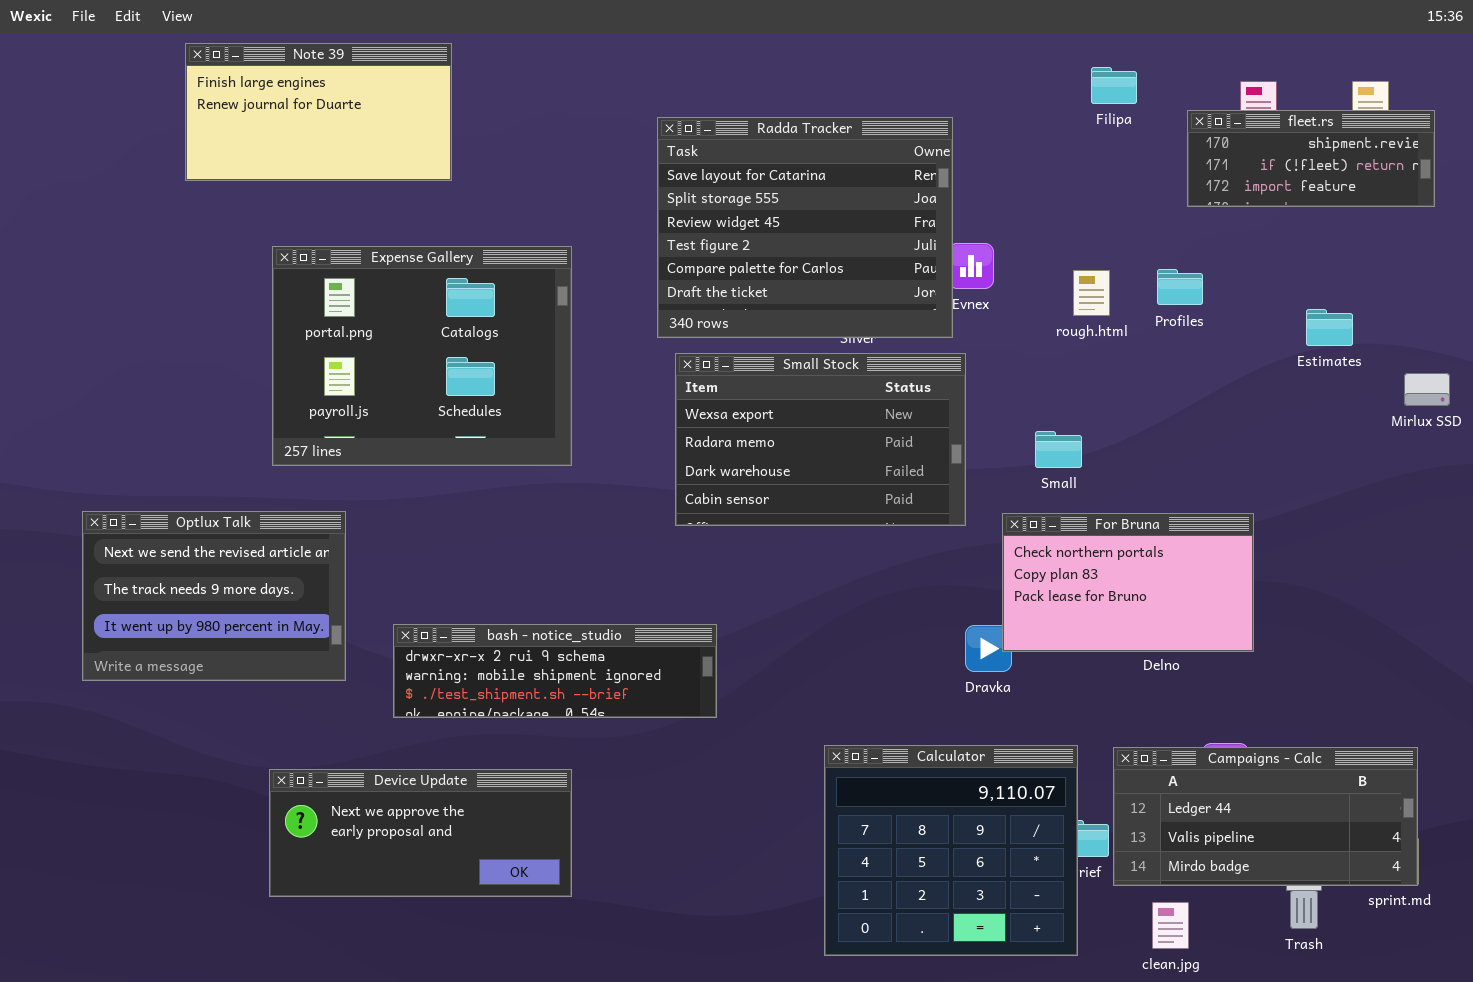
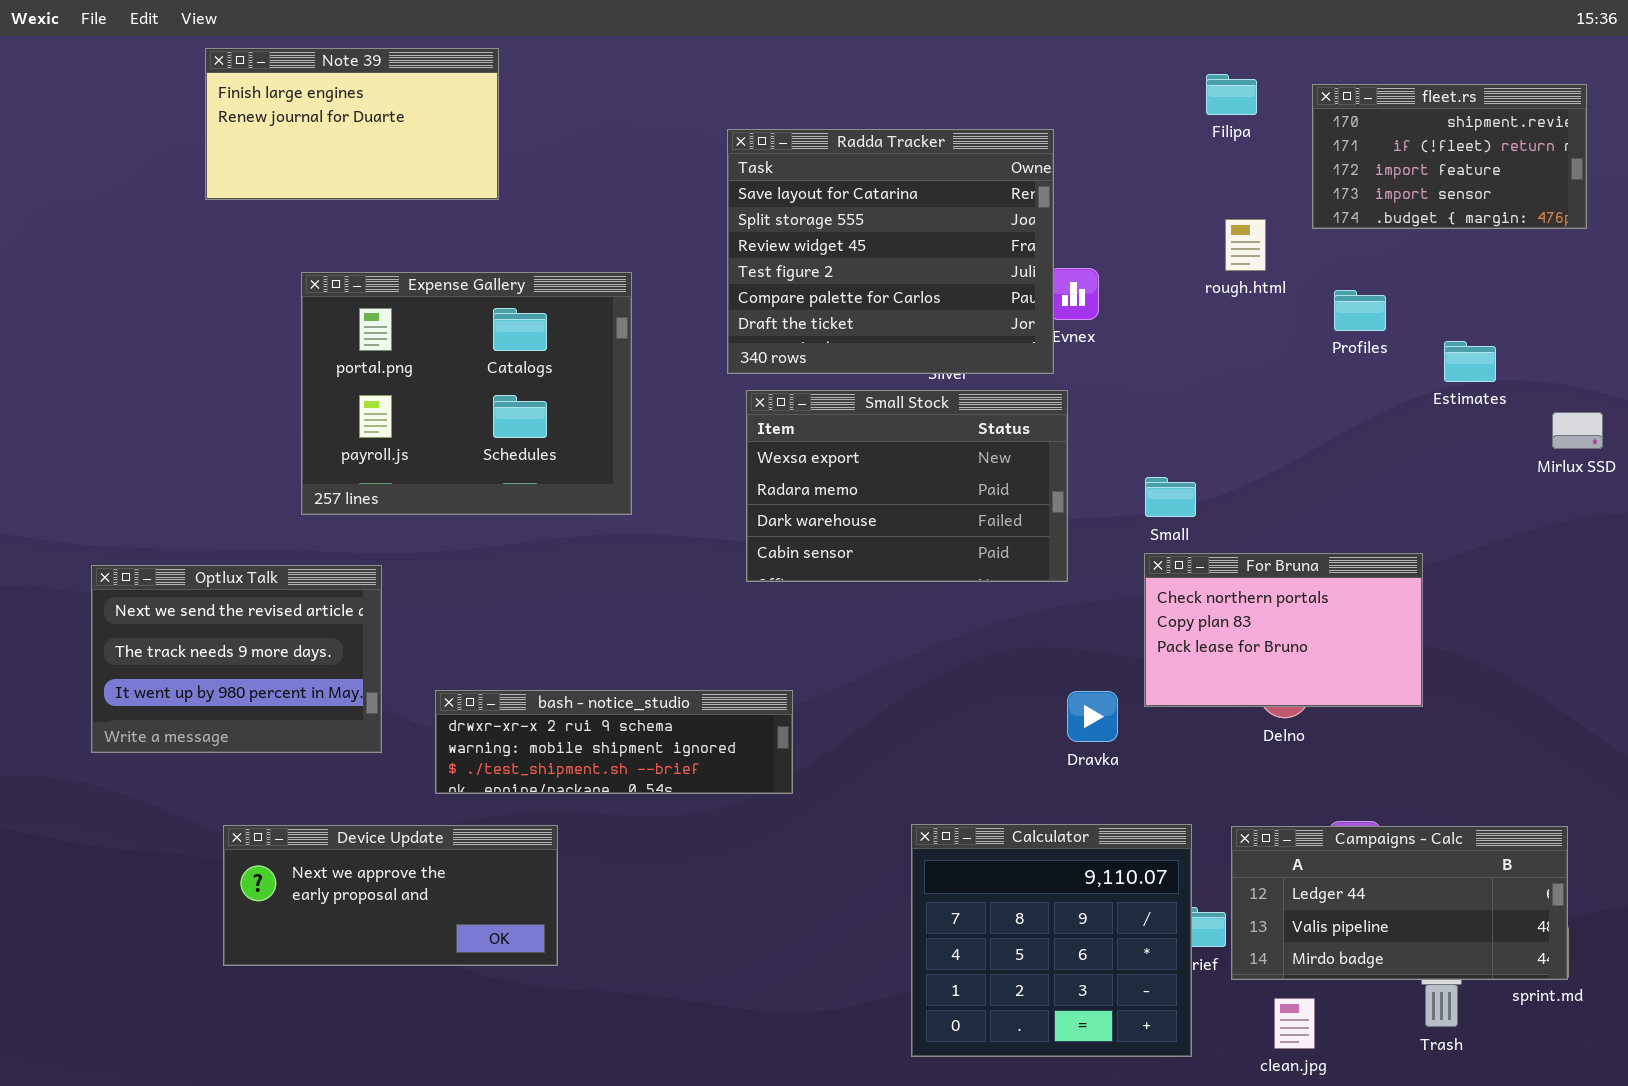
fleet.rs: [1187,110,1435,207] -> [1312,84,1587,229], resized
Profiles: [1157,269,1203,305] -> [1334,290,1386,331], moved
rough.html: [1073,270,1110,316] -> [1225,219,1266,271], moved
For Bruna: [1002,513,1254,652] -> [1144,553,1423,707], moved
Device Update: [269,769,572,897] -> [223,825,558,966], moved

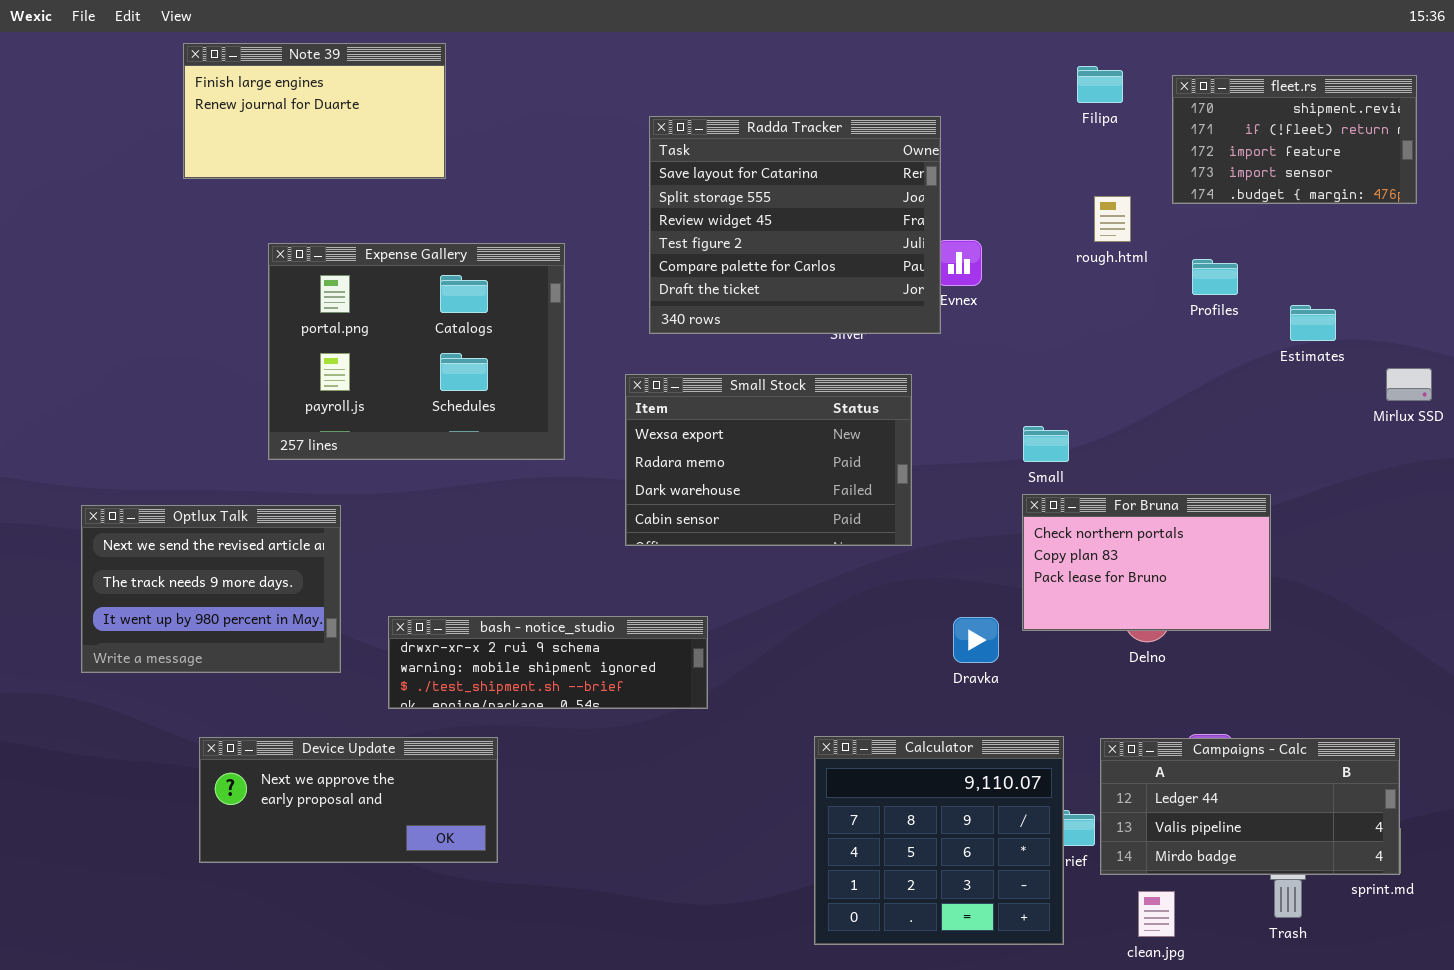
Small Stock: [746,390,1068,582] -> [625,374,912,546], moved

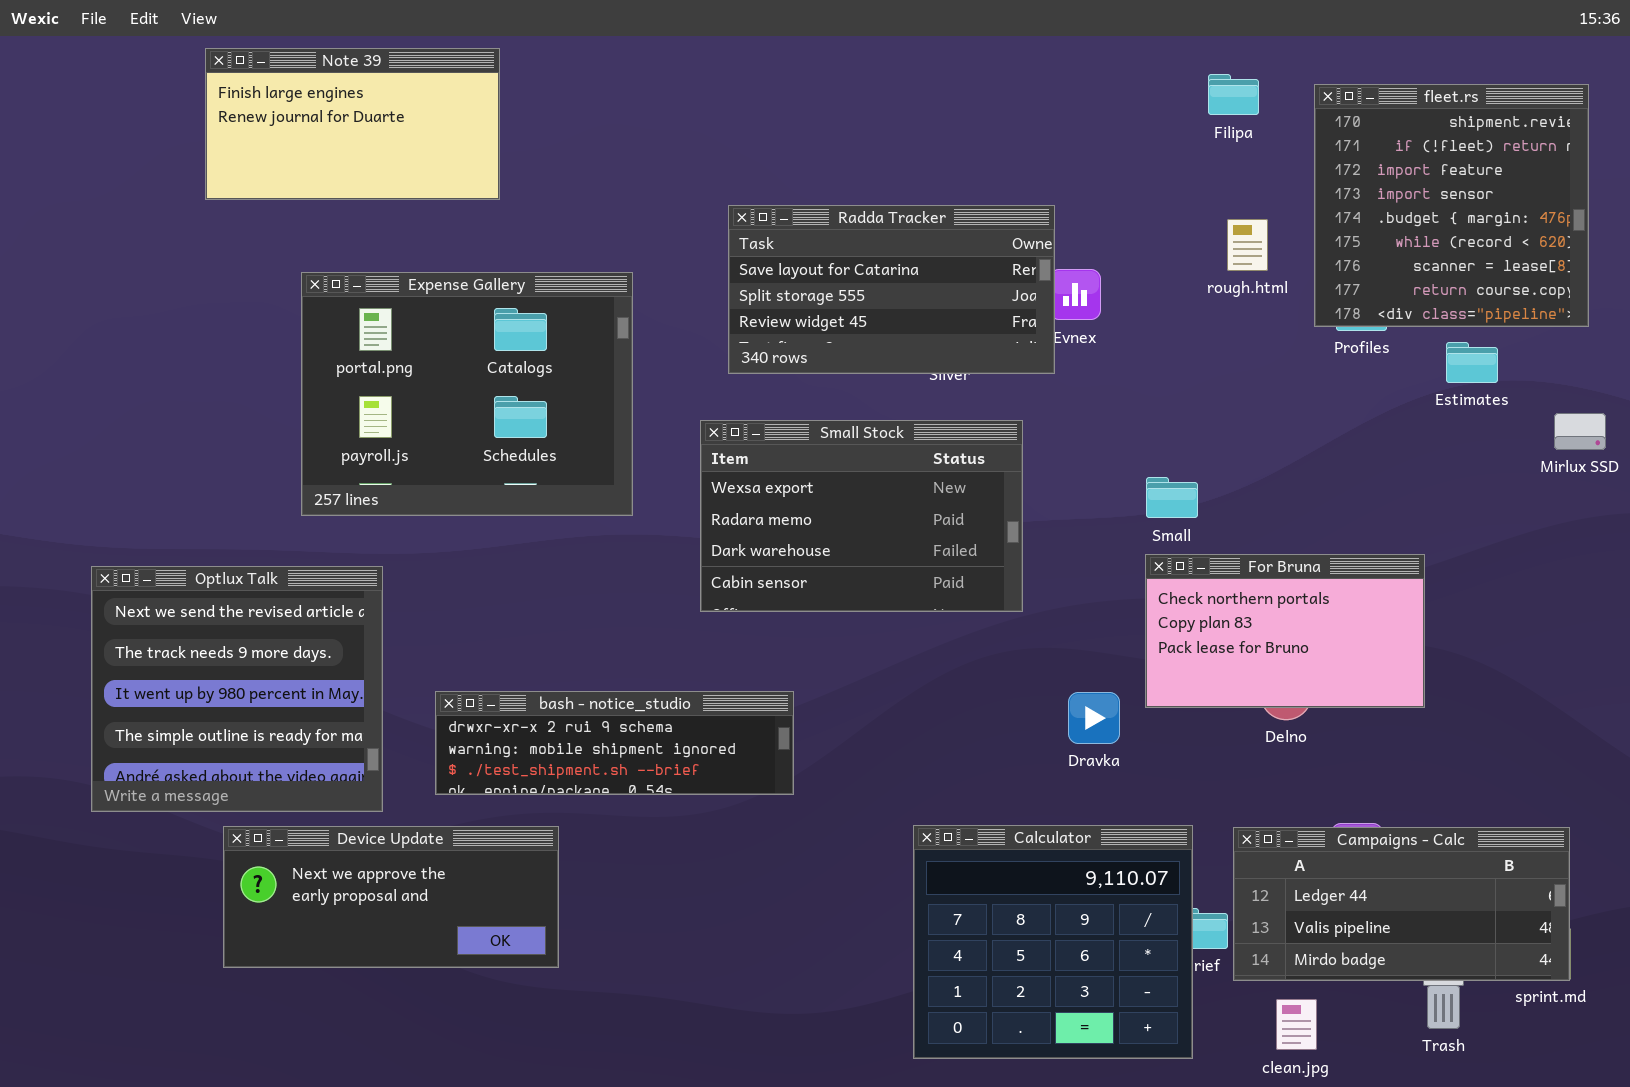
fleet.rs: [1172,75,1417,204] -> [1314,84,1589,327], resized
Radda Tracker: [649,116,941,334] -> [728,205,1055,374], resized
Optlux Talk: [81,505,341,673] -> [91,566,383,812], resized

